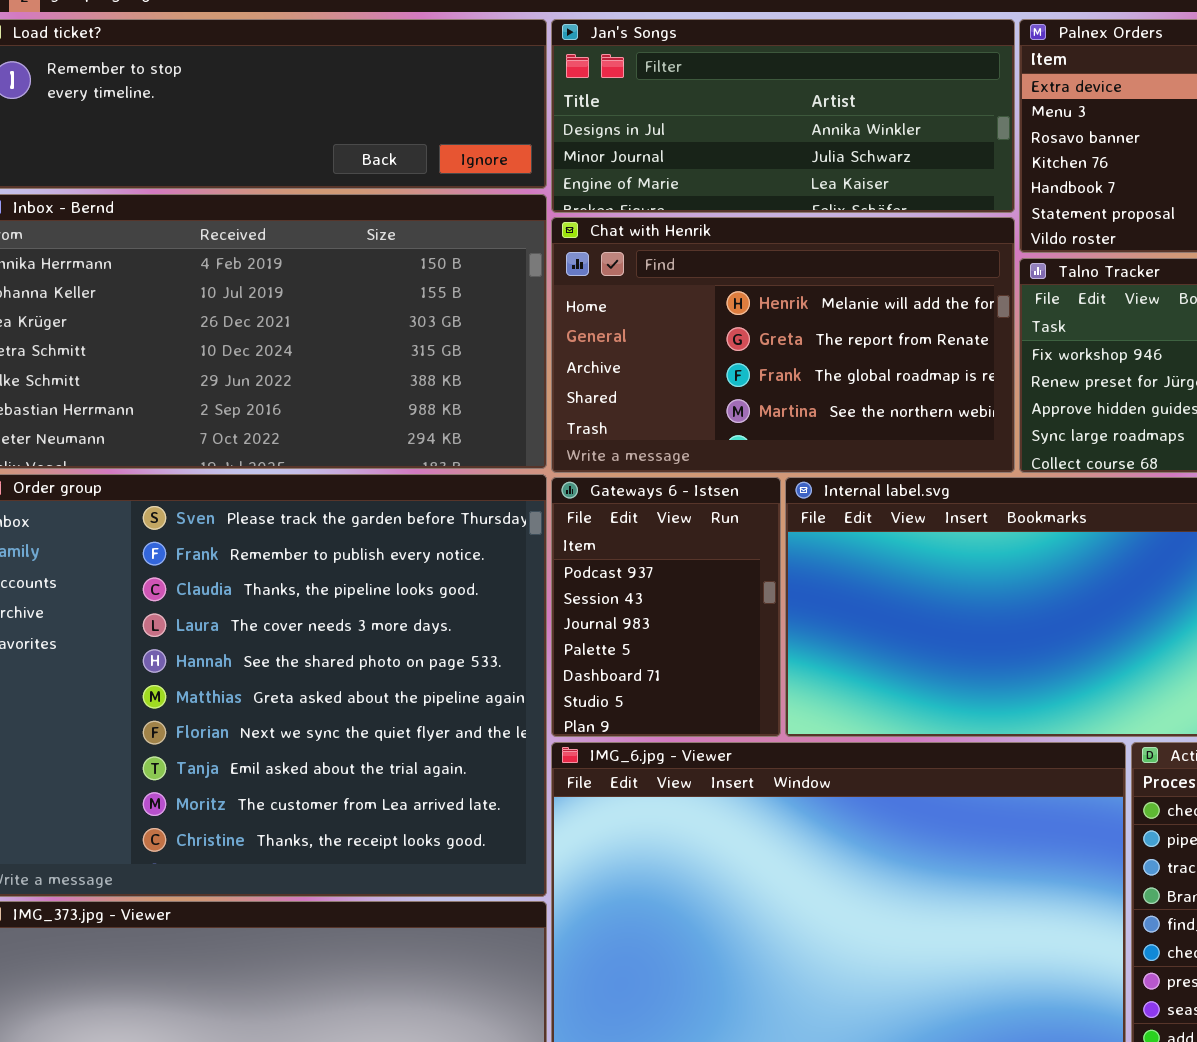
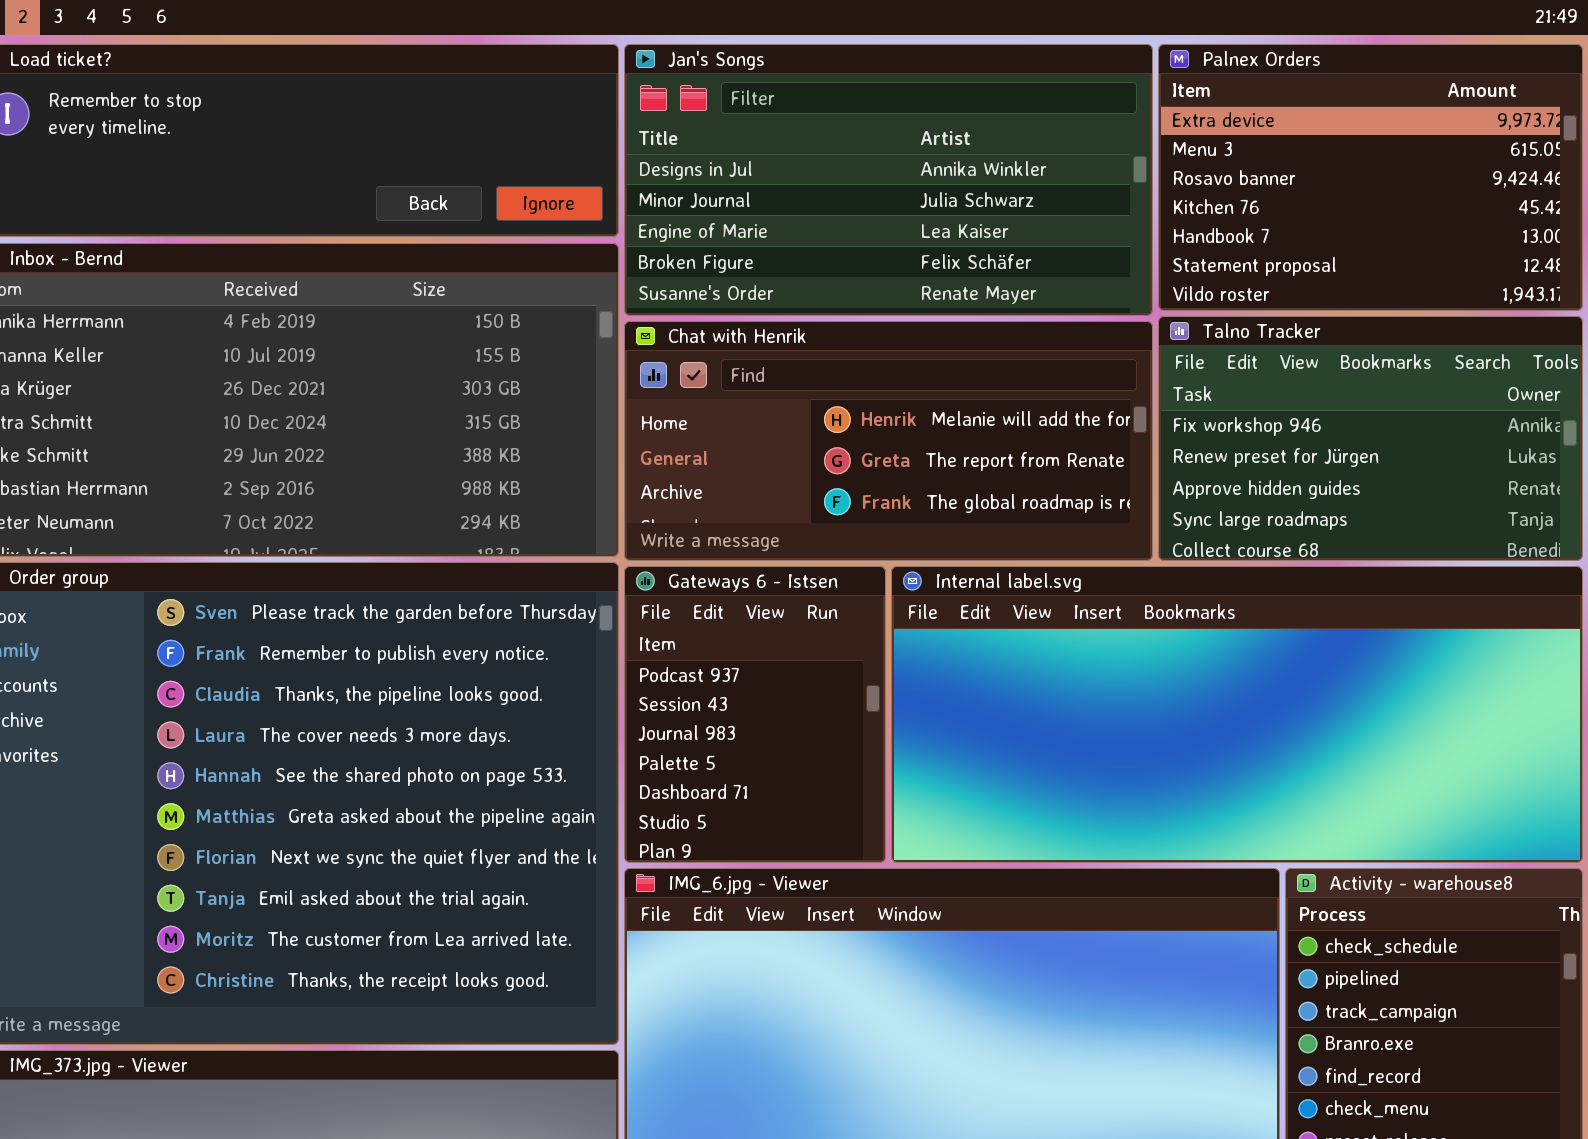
Jan's Songs: [551,19,1015,213] -> [624,44,1153,316], resized
Chat with Henrik: [551,217,1015,473] -> [624,321,1153,561], resized

